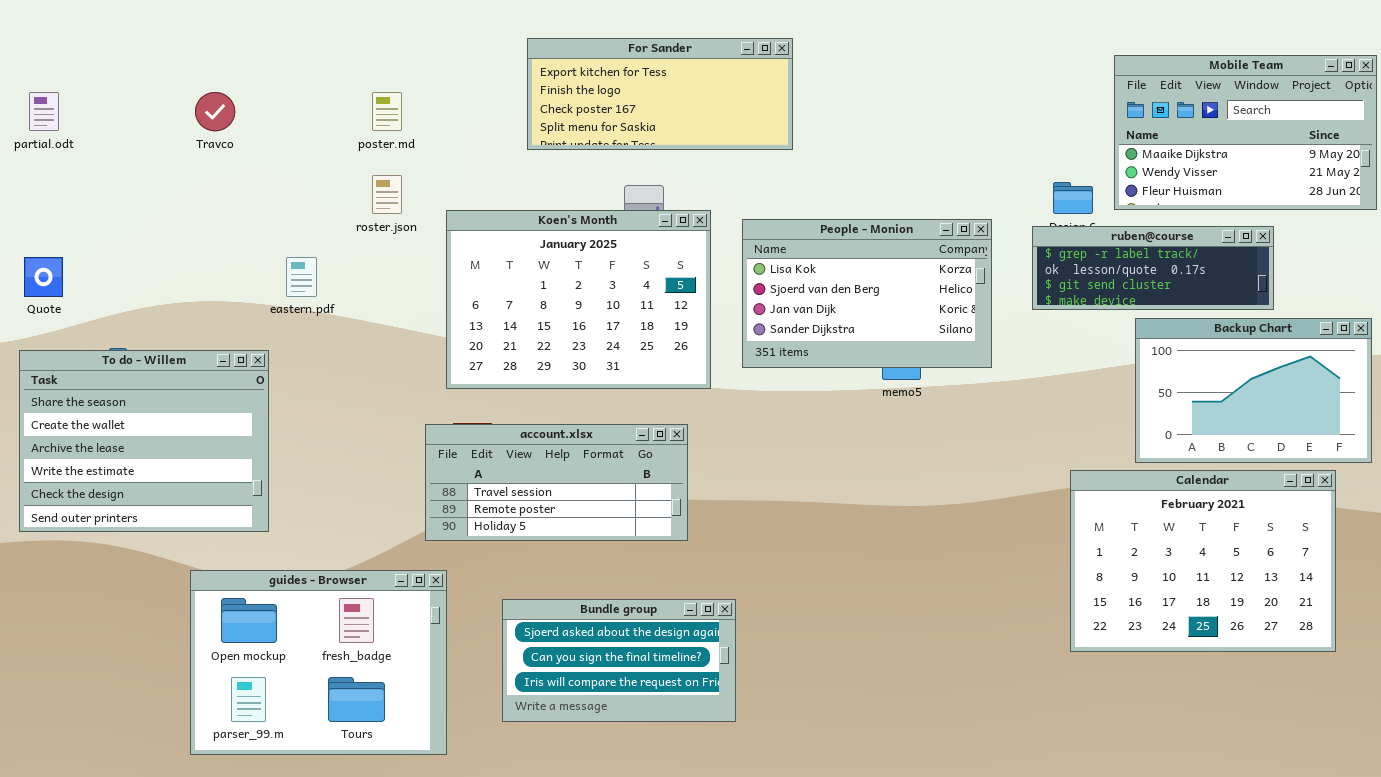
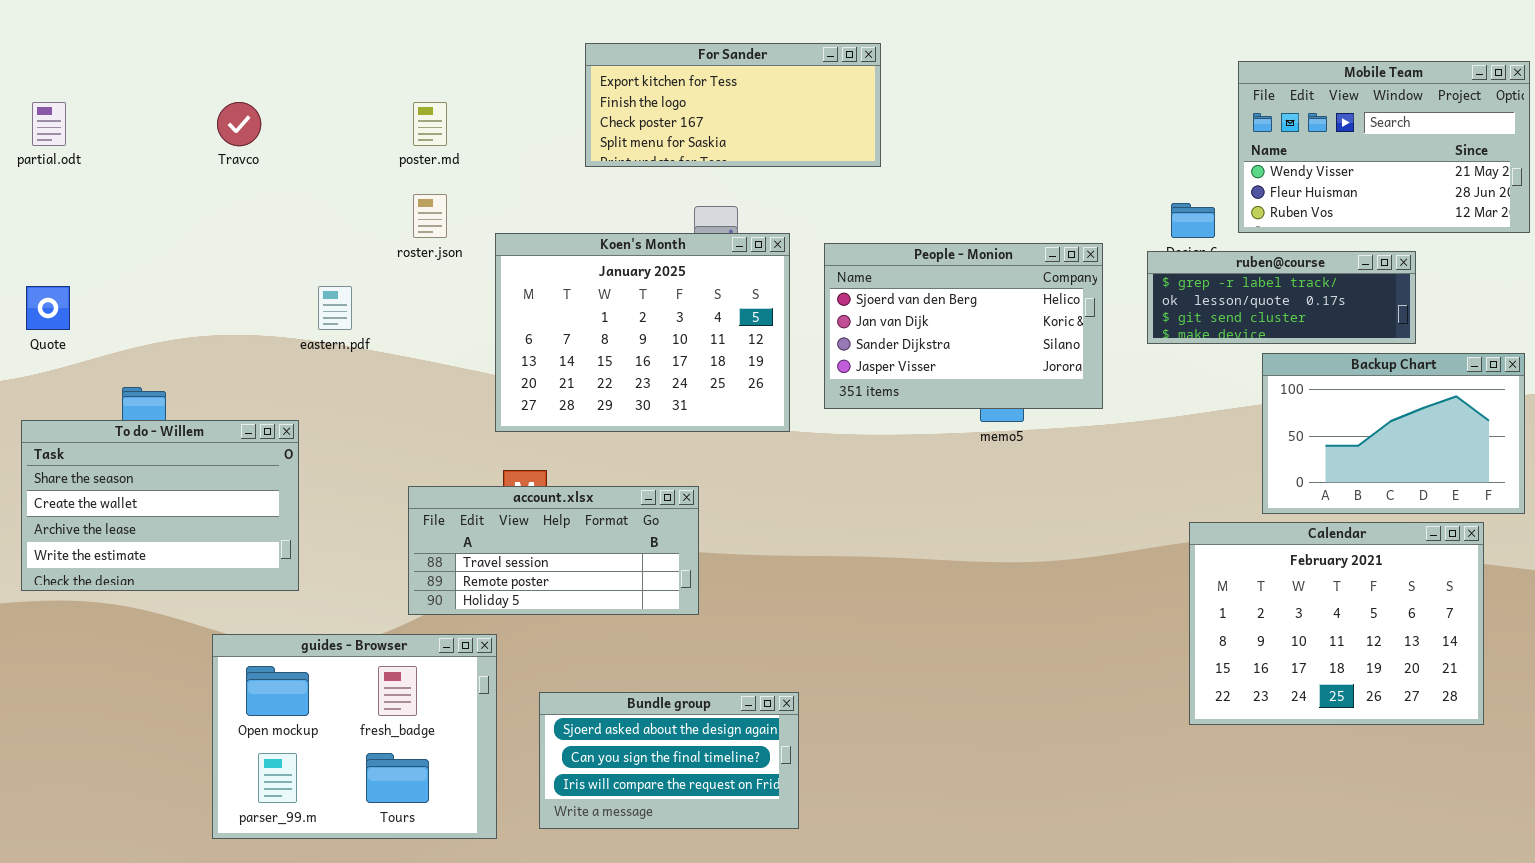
Mobile Team: [1114,55,1377,210] -> [1238,61,1530,233], scrolled down 1 row
People - Monion: [742,219,992,368] -> [824,243,1103,409], scrolled down 1 row
To do - Willem: [19,350,269,532] -> [21,420,299,591], resized
account.xlsx: [425,424,688,541] -> [408,486,699,615], moved
Bundle group: [502,599,736,722] -> [539,692,799,829], moved

